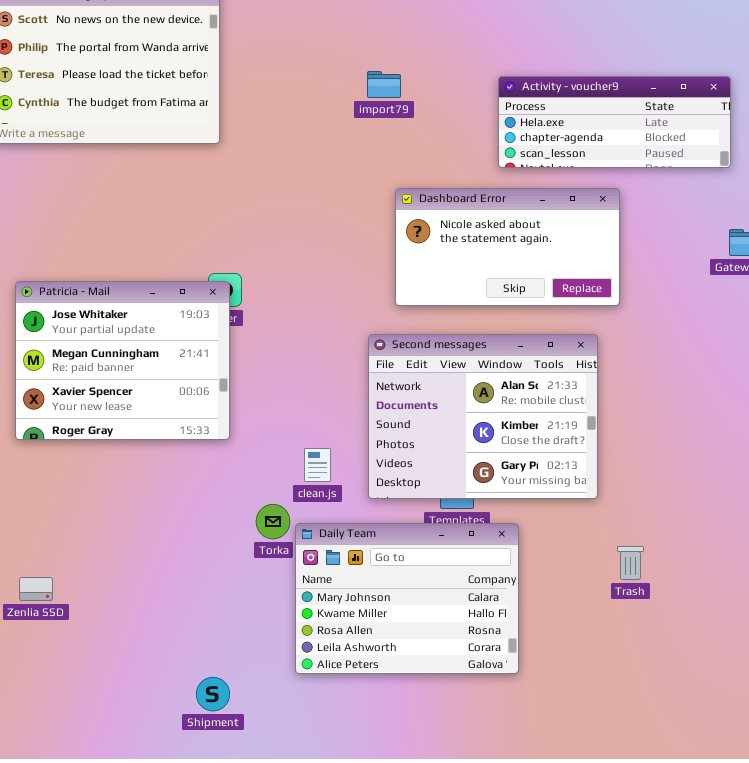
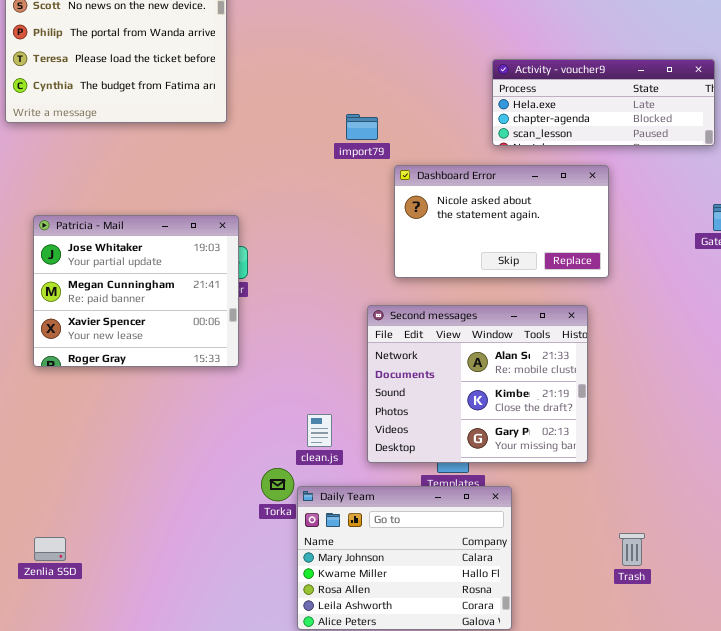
import79: [367,71,401,98] -> [346,114,378,140], moved
Patricia - Mail: [15,281,230,440] -> [33,215,239,367], moved
Trash: [617,546,644,580] -> [619,533,645,566], moved

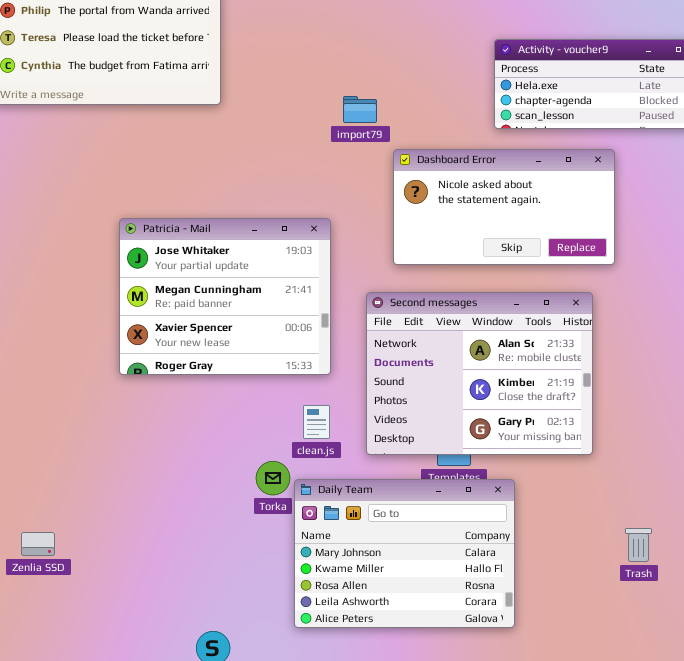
Patricia - Mail: [33,215,239,367] -> [119,218,331,375], moved

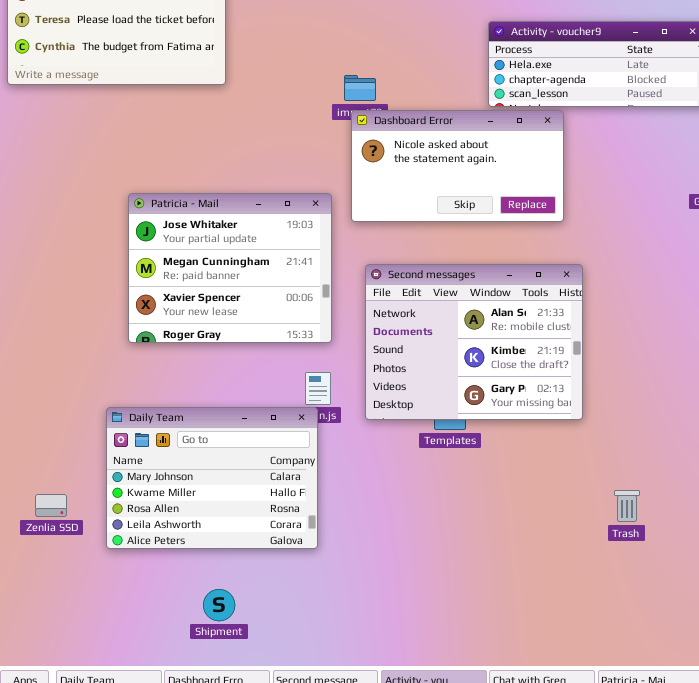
Dashboard Error: [393,149,615,265] -> [351,110,564,222], moved
Daily Team: [294,479,515,628] -> [106,407,318,549], moved

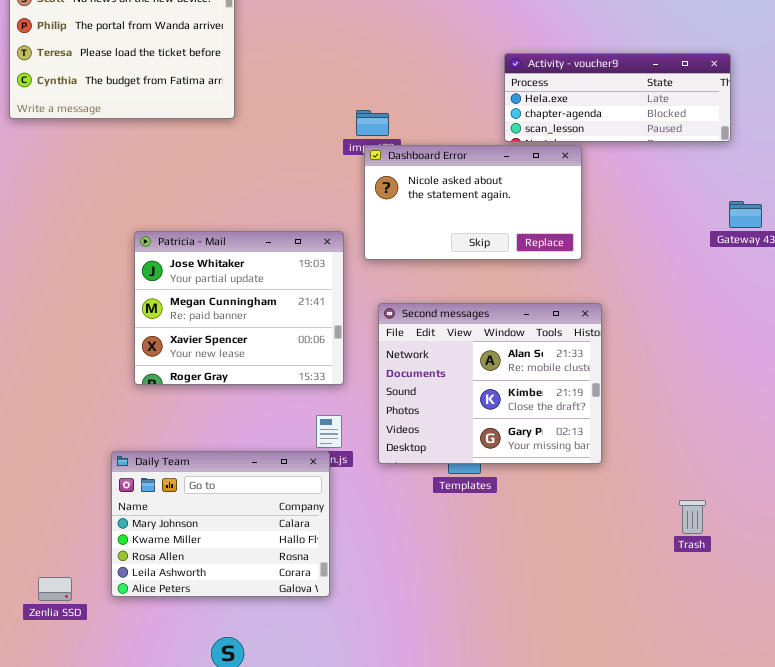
Trash: [614,490,640,522] -> [679,500,706,534], moved
Zenlia SSD: [35,494,67,517] -> [38,577,72,601], moved

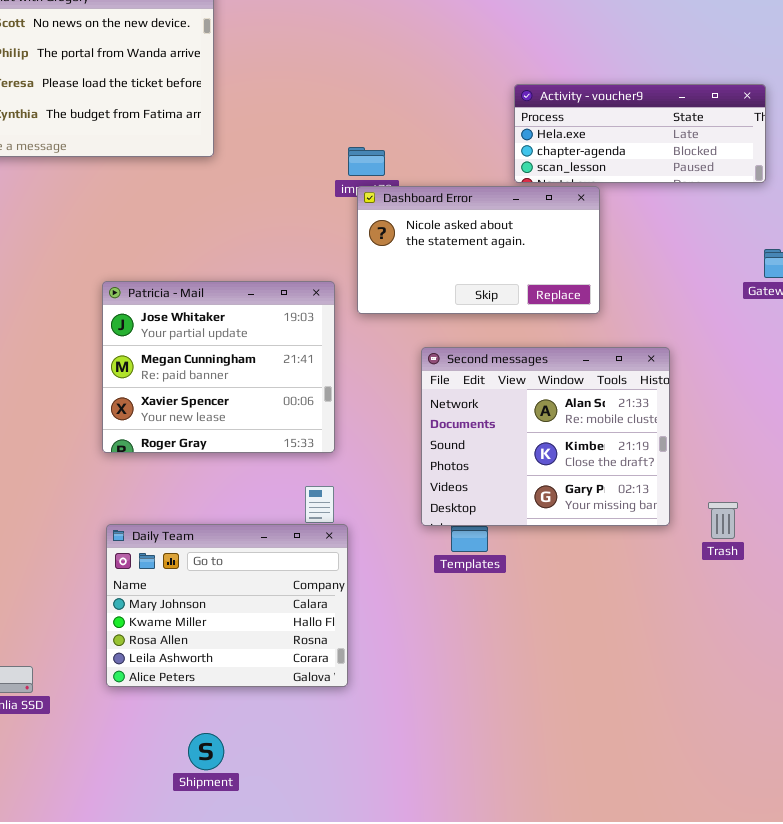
Second messages: [378,303,602,464] -> [421,347,670,526], moved
Daily Team: [111,451,330,597] -> [106,524,348,687], moved
Trash: [679,500,706,534] -> [708,502,738,539], moved

